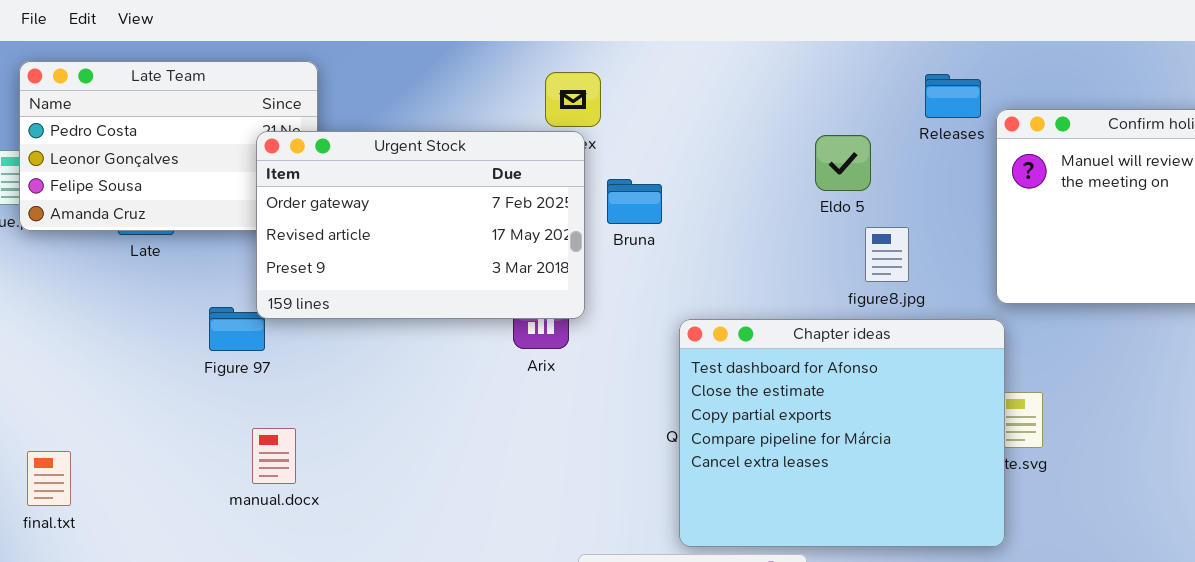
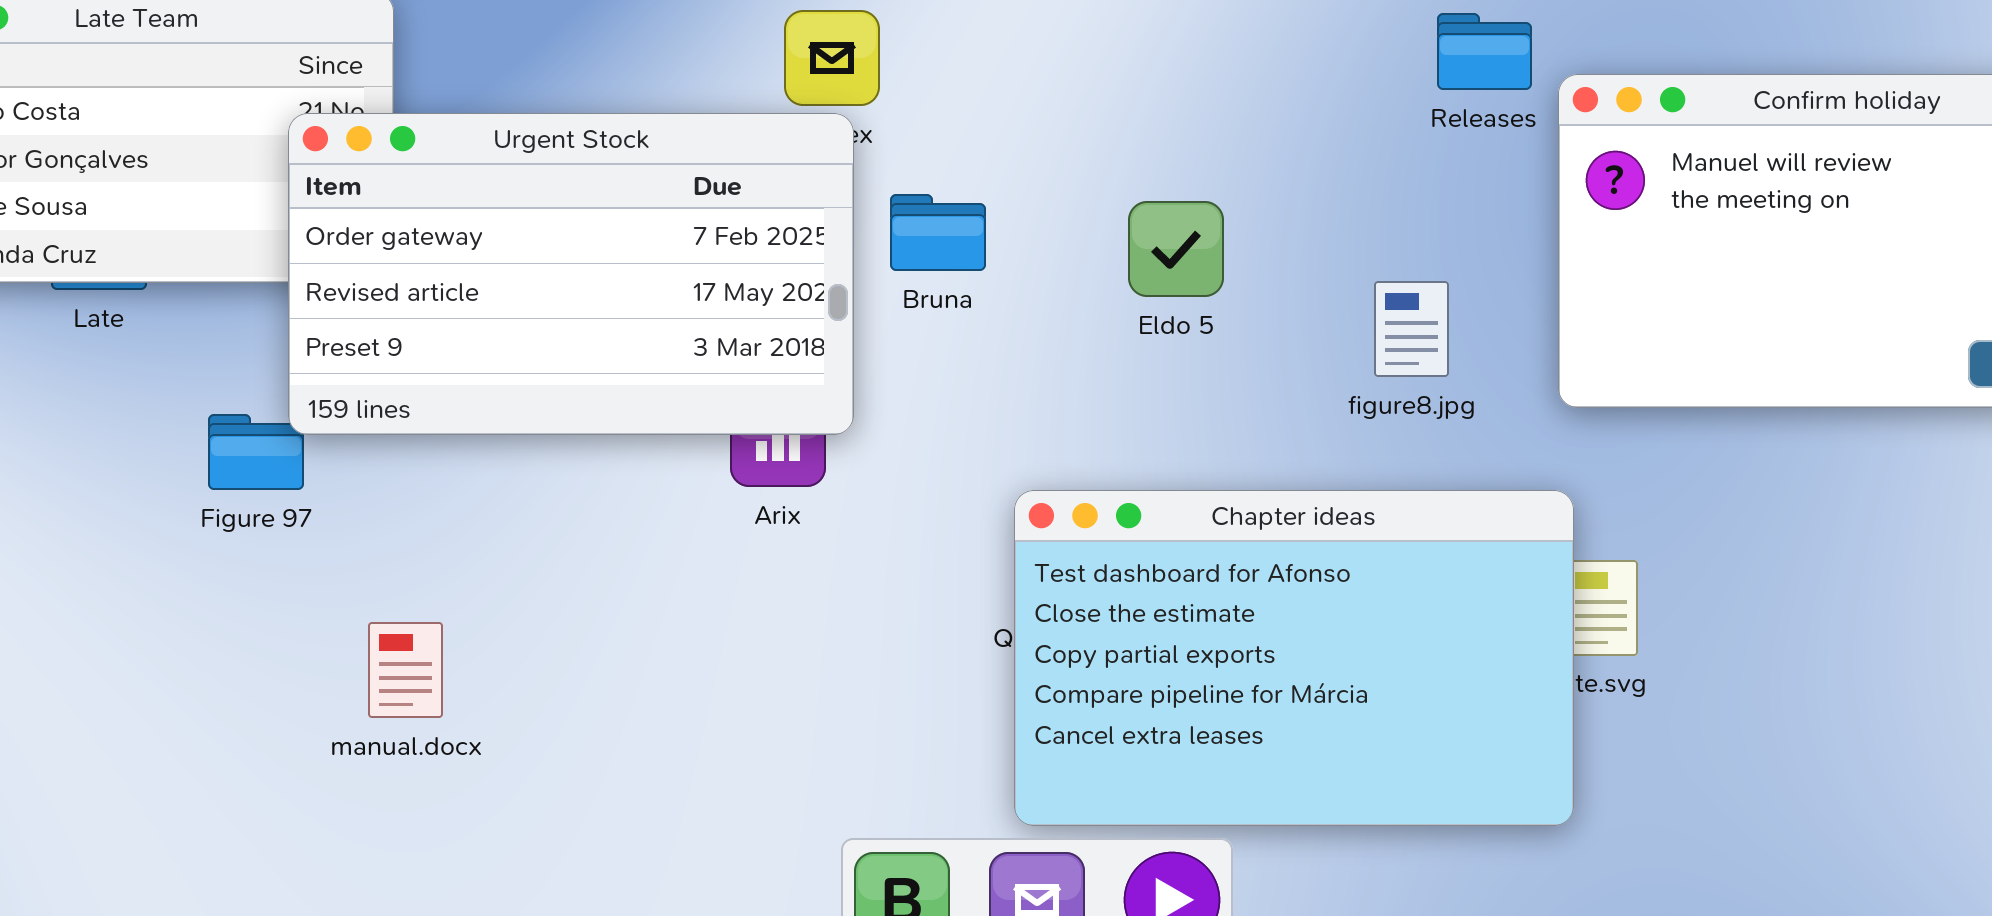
Eldo 5: [815,135,871,191] -> [1128,201,1224,297], moved
figure8.jpg: [865,227,909,282] -> [1374,281,1449,377], moved
Chapter ideas: [679,319,1005,547] -> [1014,490,1574,826], resized
manual.docx: [252,428,296,484] -> [368,622,443,718], moved

